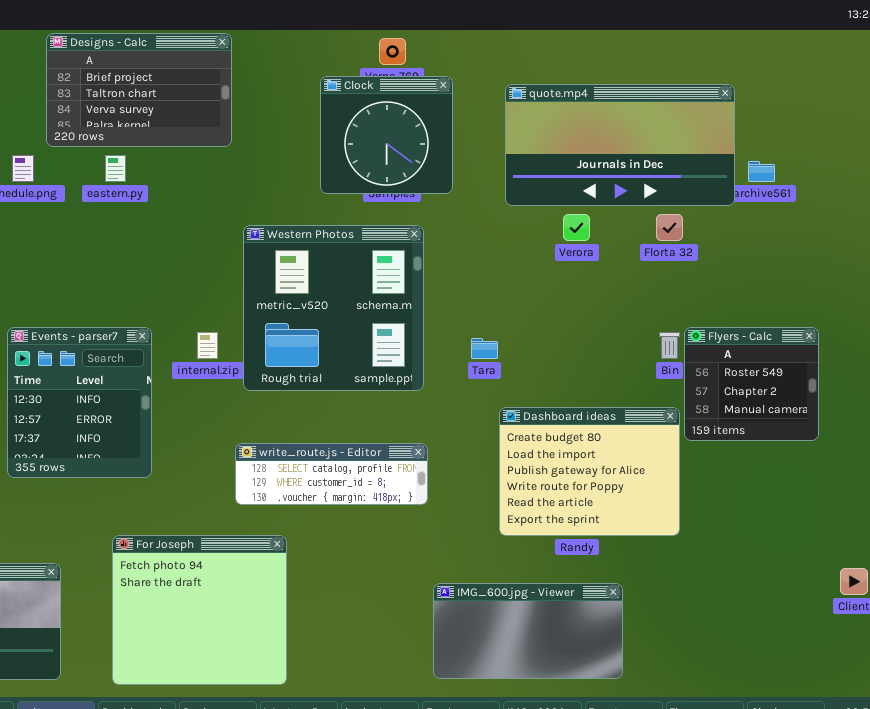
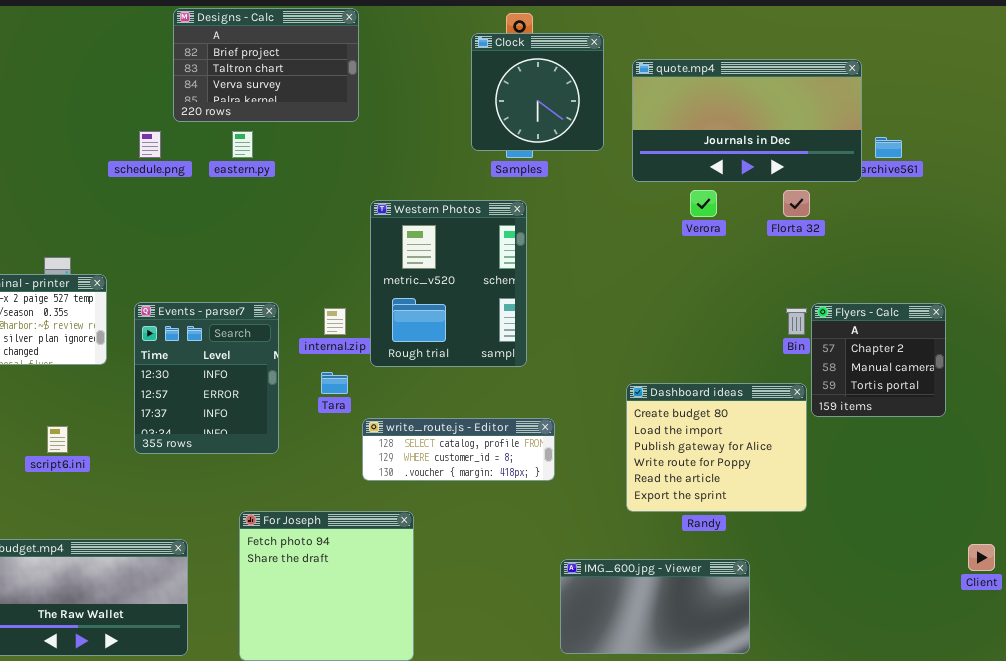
Clock: [320,76,453,194] -> [471,33,604,151], moved
Western Photos: [243,225,424,391] -> [370,200,527,367], resized
Flyers - Calc: [684,327,819,441] -> [811,303,946,417], scrolled down 1 row
Tara: [471,338,498,359] -> [321,372,348,394], moved

